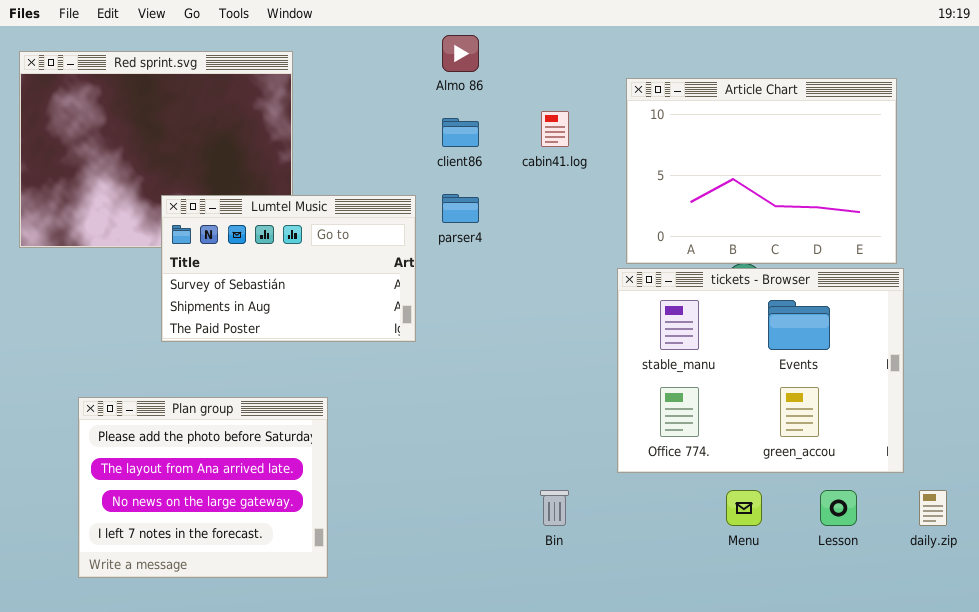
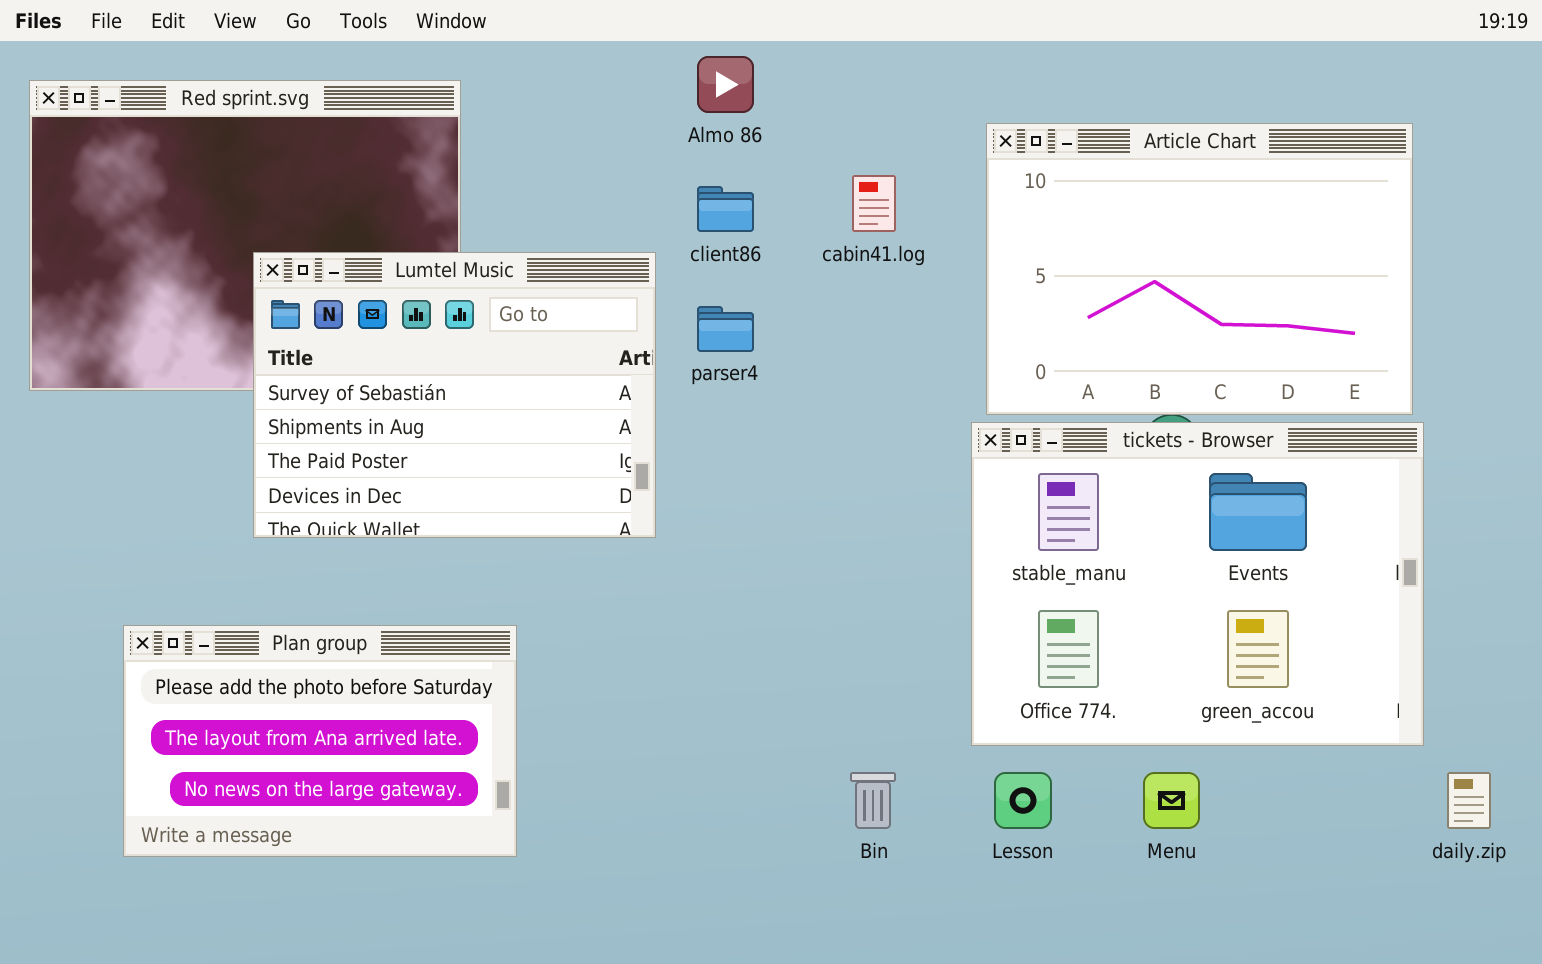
Lumtel Music: [161,195,416,342] -> [253,252,656,538], resized
Plan group: [78,397,328,578] -> [123,625,517,857], resized
Lesson: [820,490,857,526] -> [994,772,1052,829], moved

